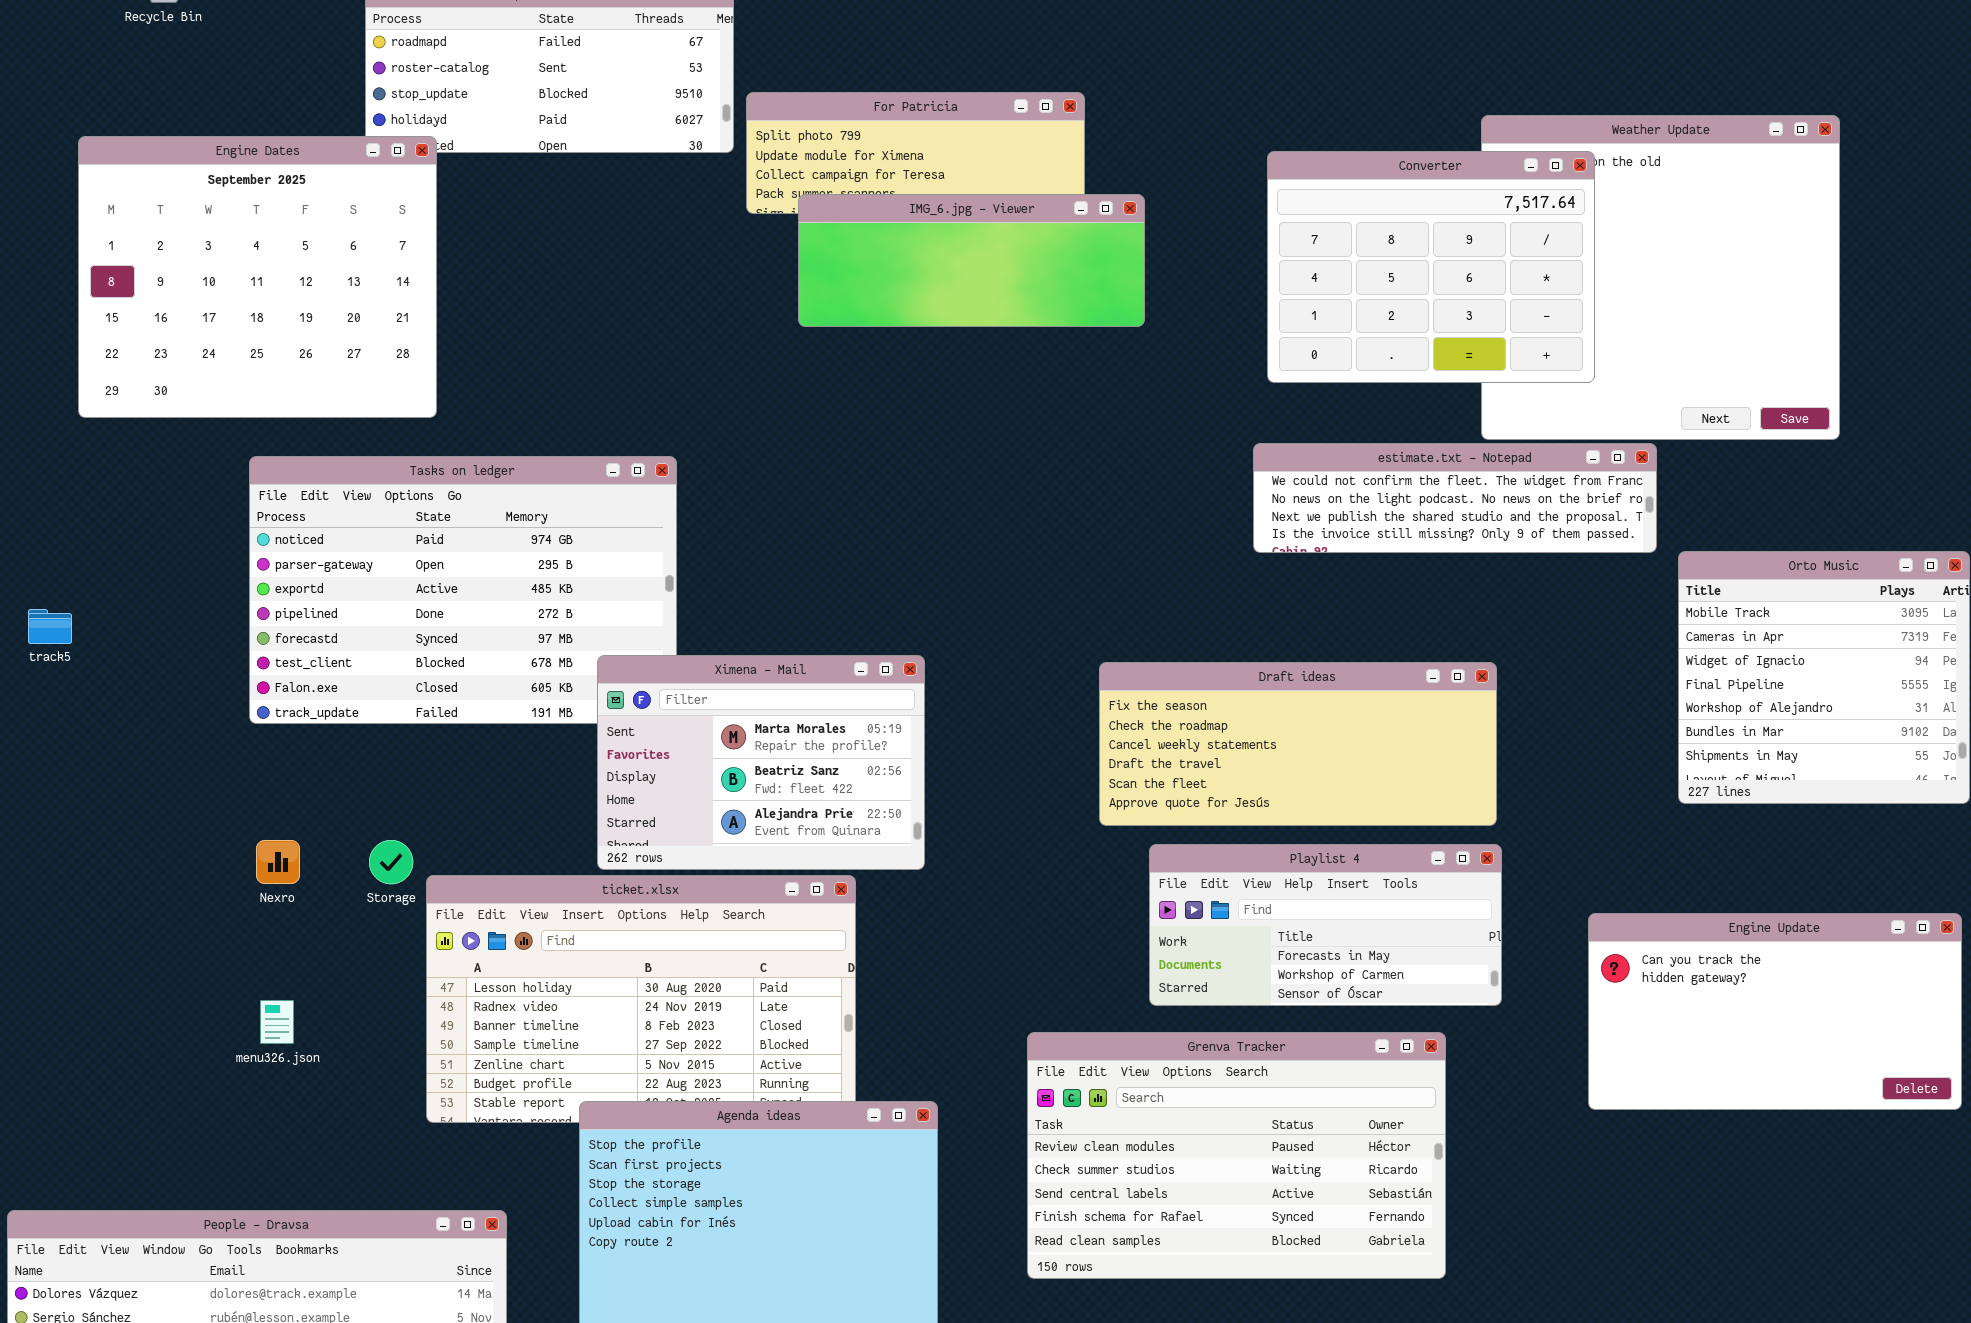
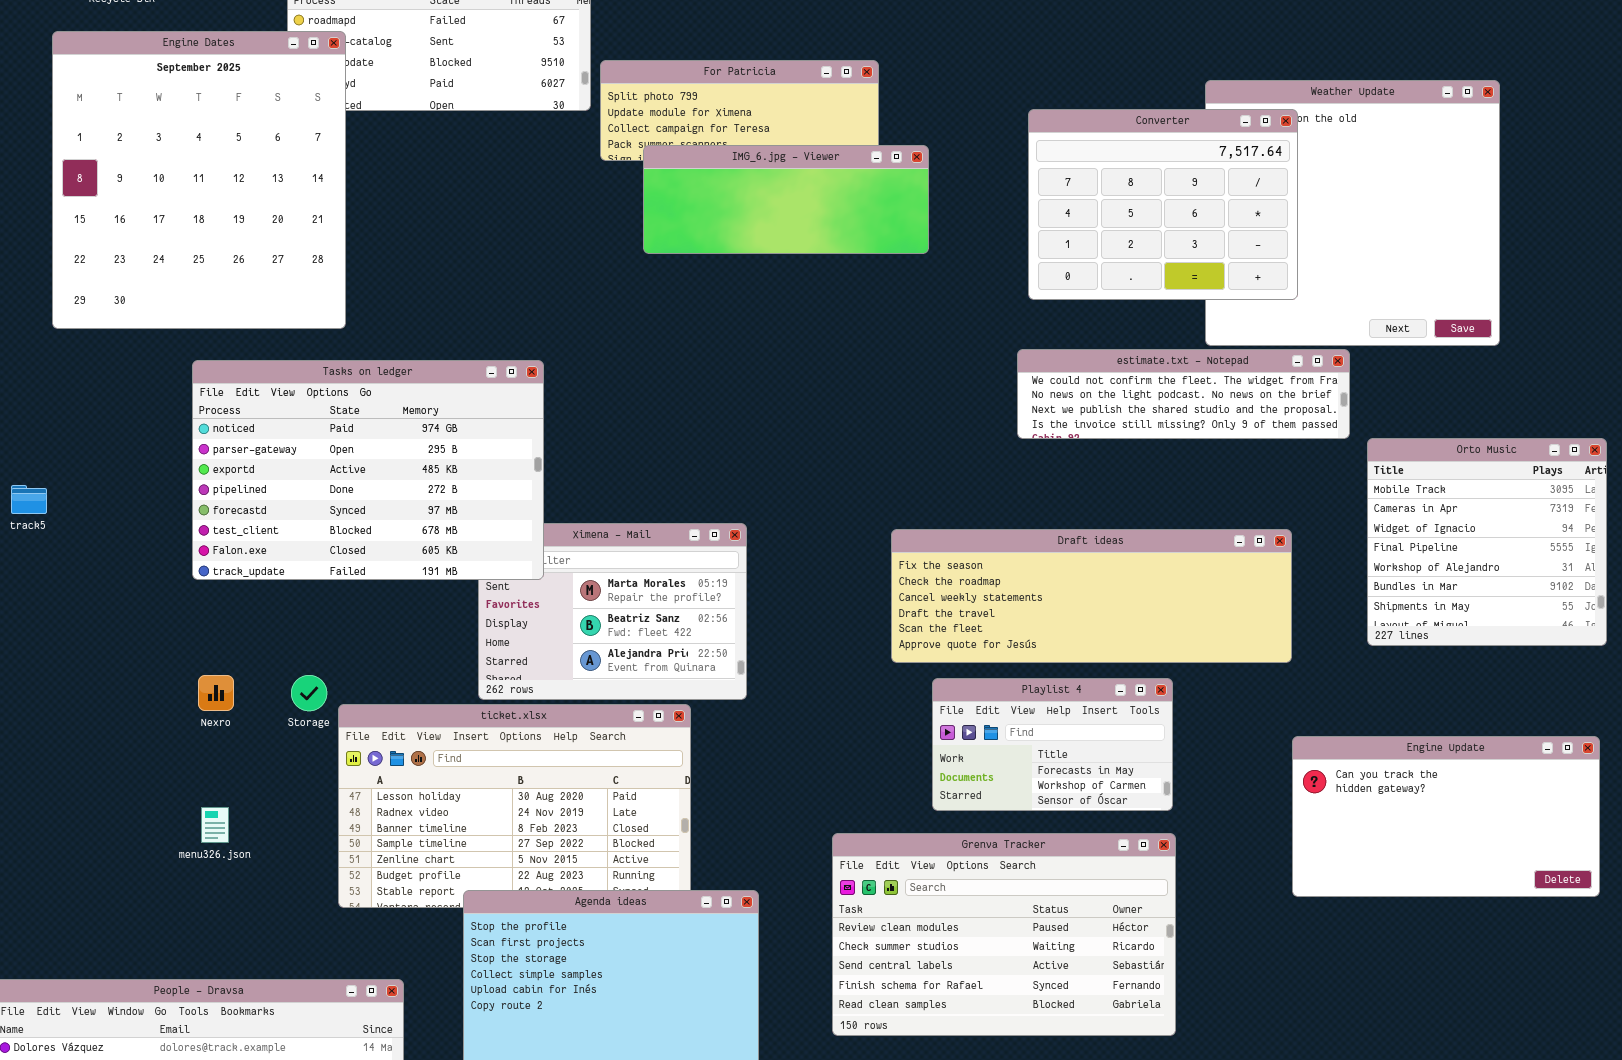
Engine Dates: [78,136,437,418] -> [52,31,346,329], resized
Tasks on ledger: [249,456,677,724] -> [192,360,544,580], raised
Draft ideas: [1099,662,1497,826] -> [891,529,1292,663], resized
Playlist 4: [1149,844,1502,1006] -> [932,678,1173,811], resized

